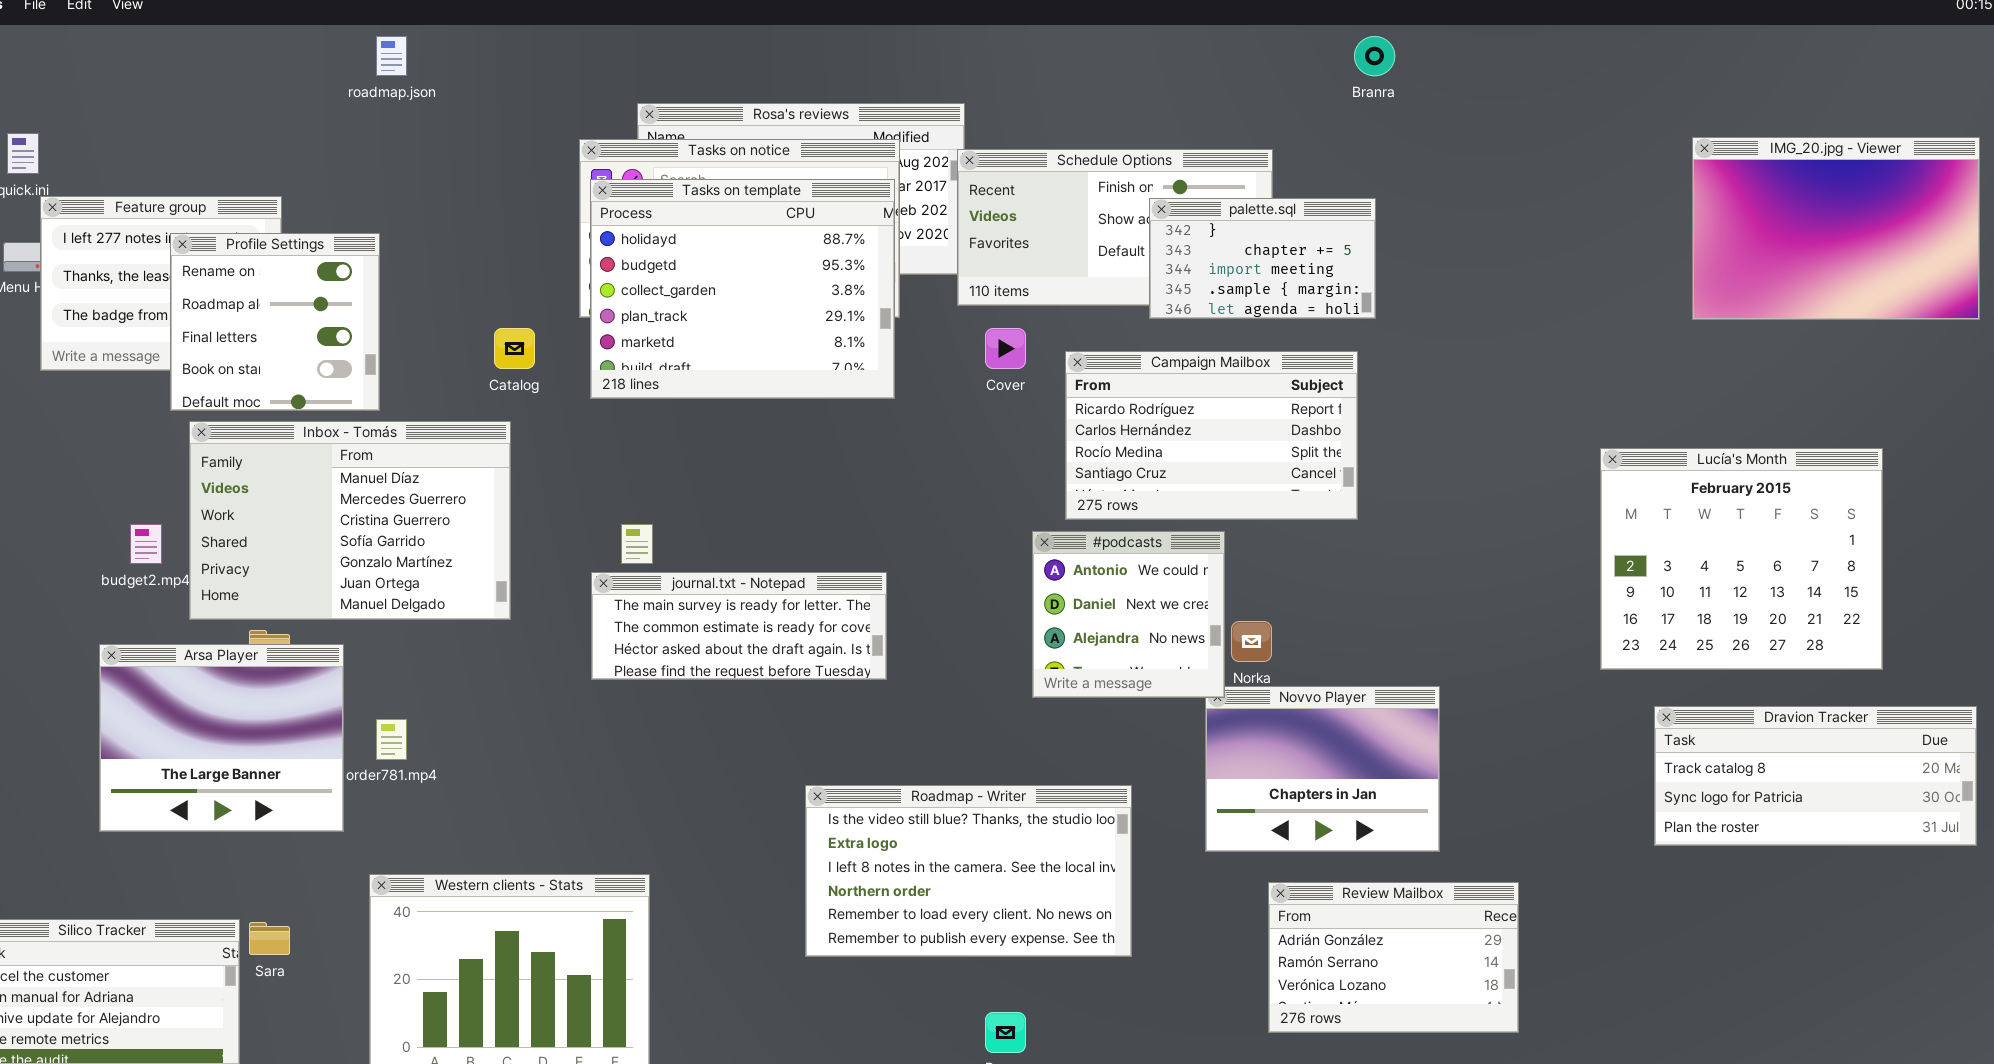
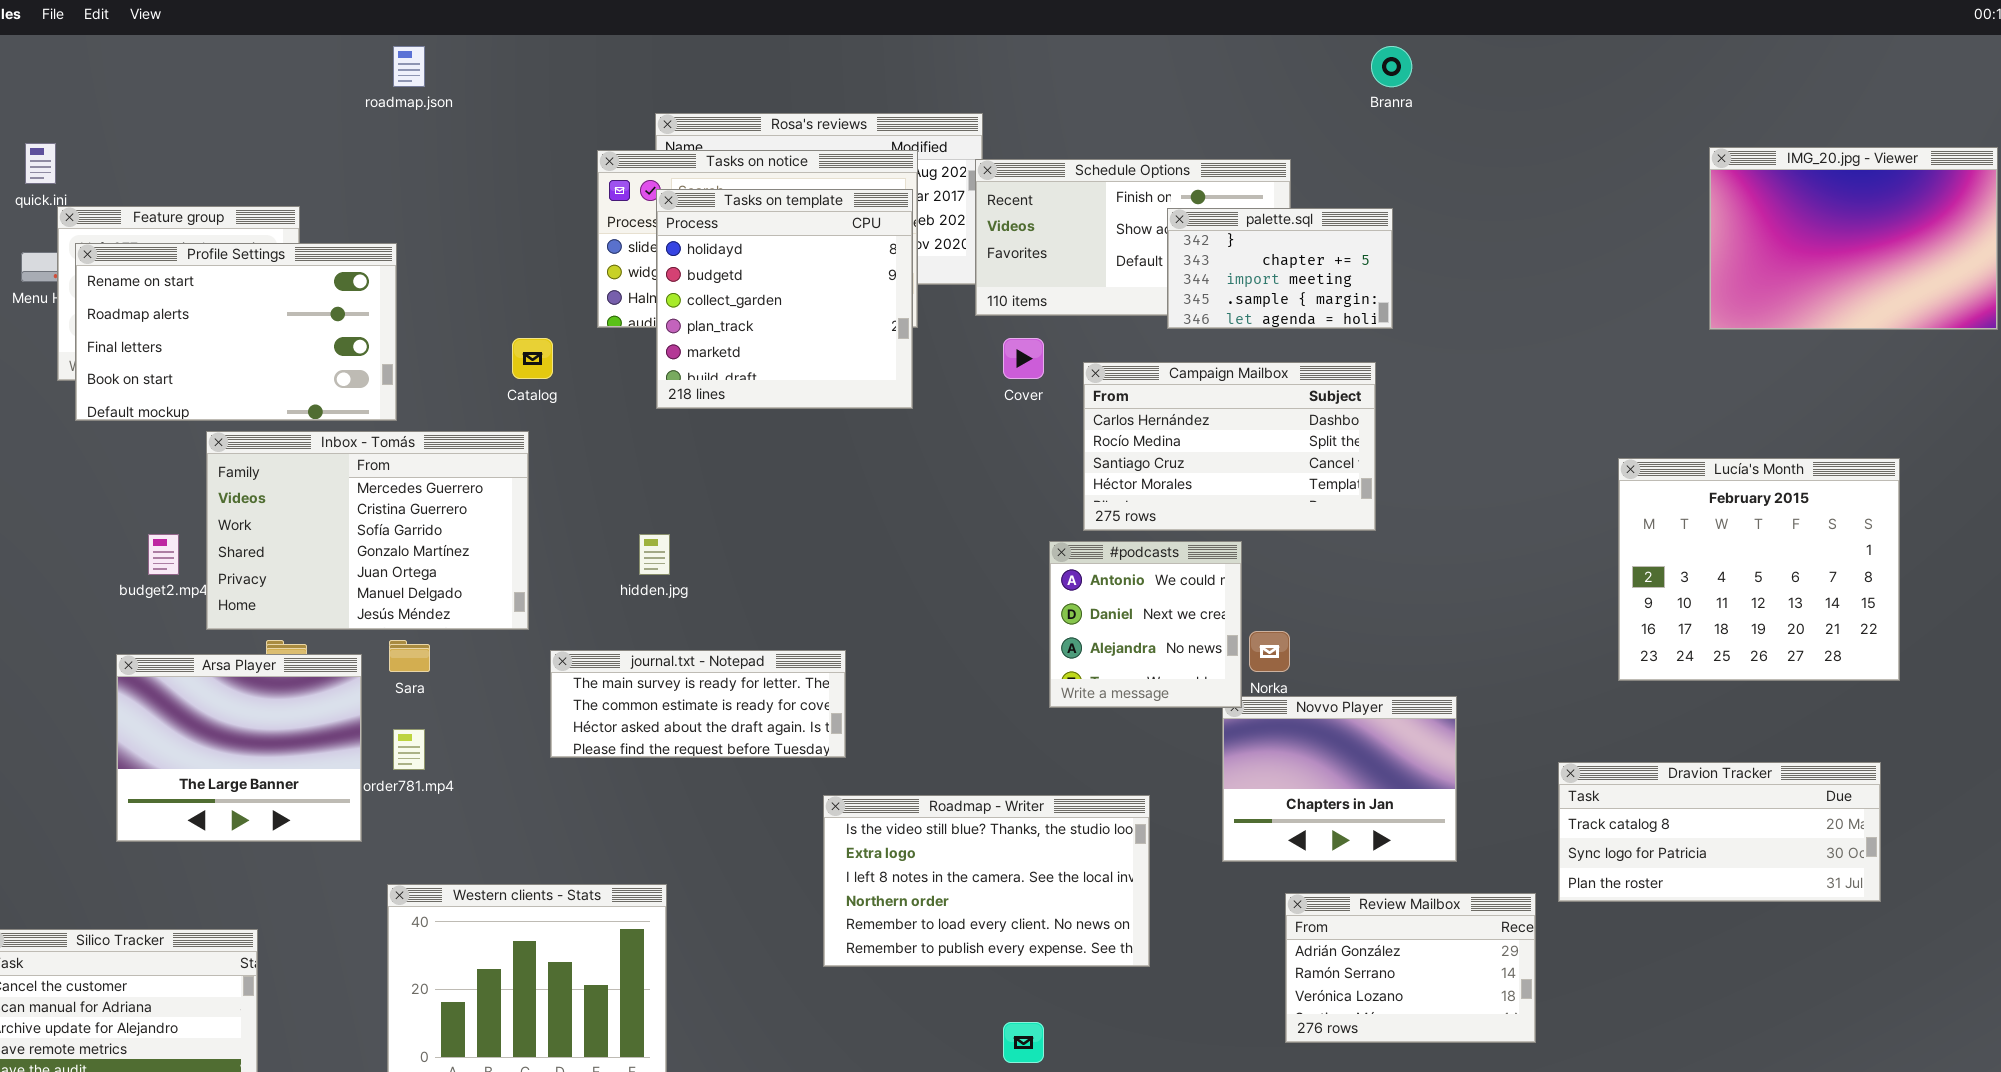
Tasks on template: [590,179,895,399] -> [656,189,913,409], resized
Profile Settings: [170,233,380,411] -> [75,243,397,421], resized
Campaign Mailbox: [1065,351,1358,520] -> [1083,362,1376,531], scrolled down 1 row
Inbox - Tomás: [189,421,511,620] -> [206,431,529,630], scrolled down 1 row
journal.txt - Notepad: [591,572,887,680] -> [550,650,846,758], moved
Dravion Tracker: [1654,706,1977,846] -> [1558,762,1881,902], moved
Sara: [249,922,290,955] -> [389,640,430,672], moved

